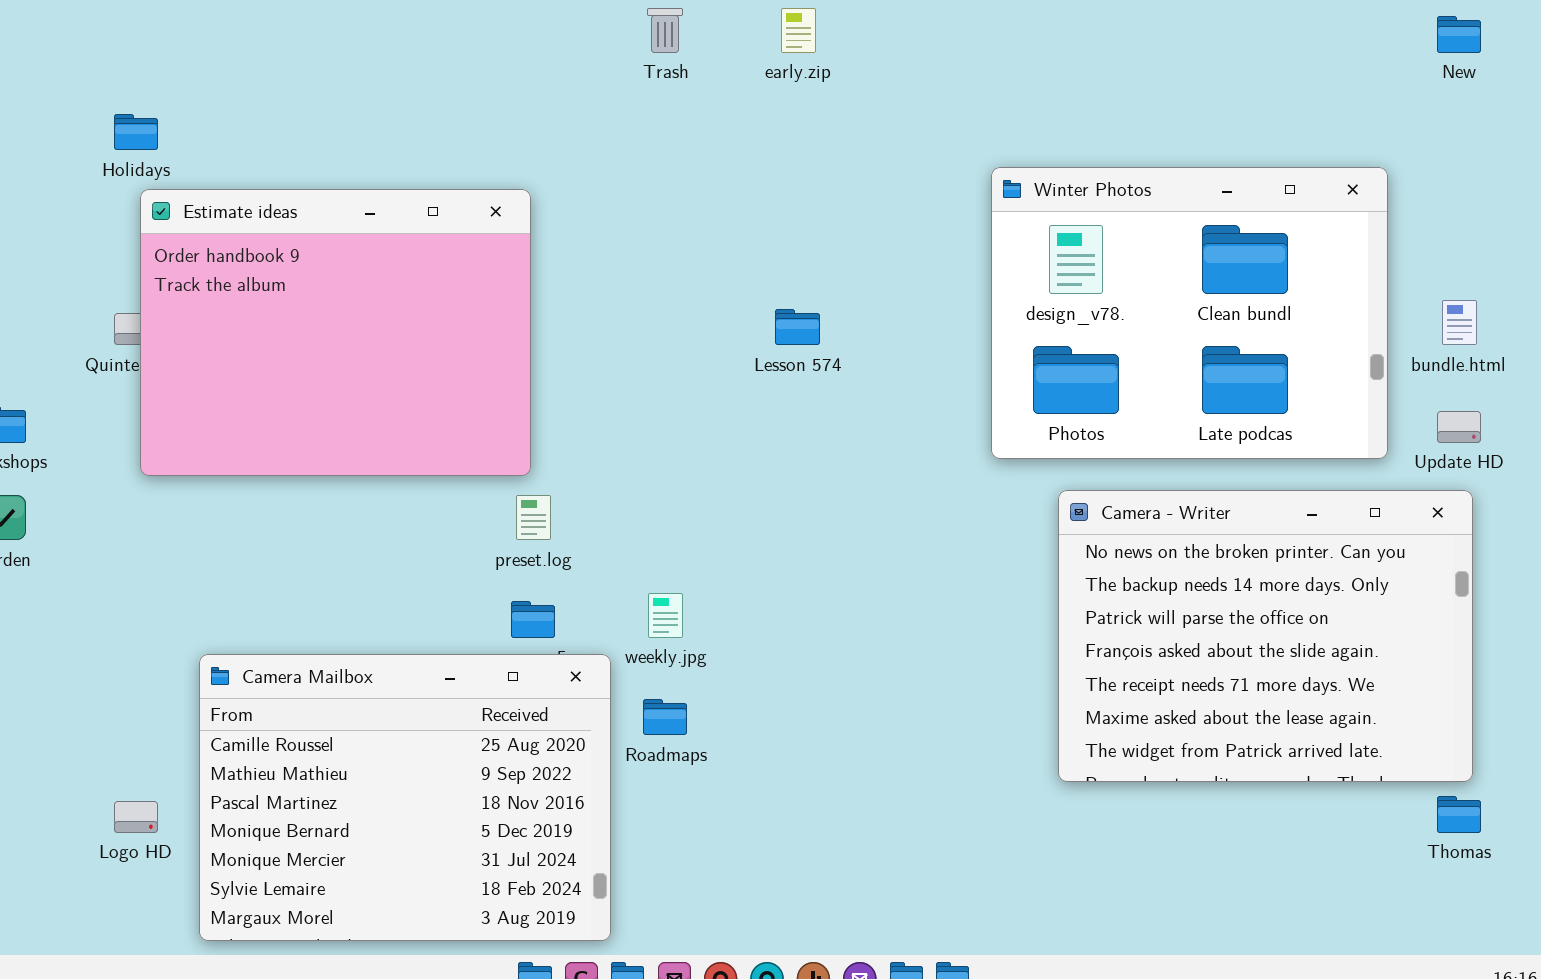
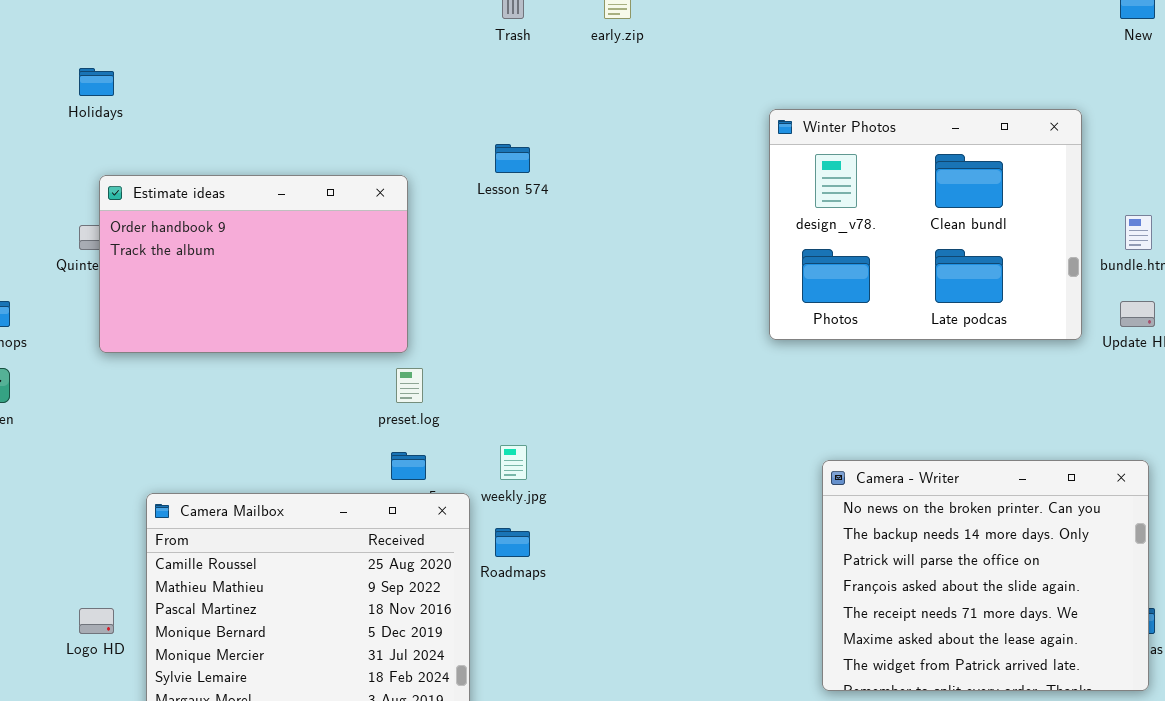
Estimate ideas: [140,189,531,476] -> [99,175,408,353], resized
Lesson 574: [775,309,820,345] -> [495,144,530,173], moved
Camera - Writer: [1058,490,1473,782] -> [822,460,1149,691], moved

